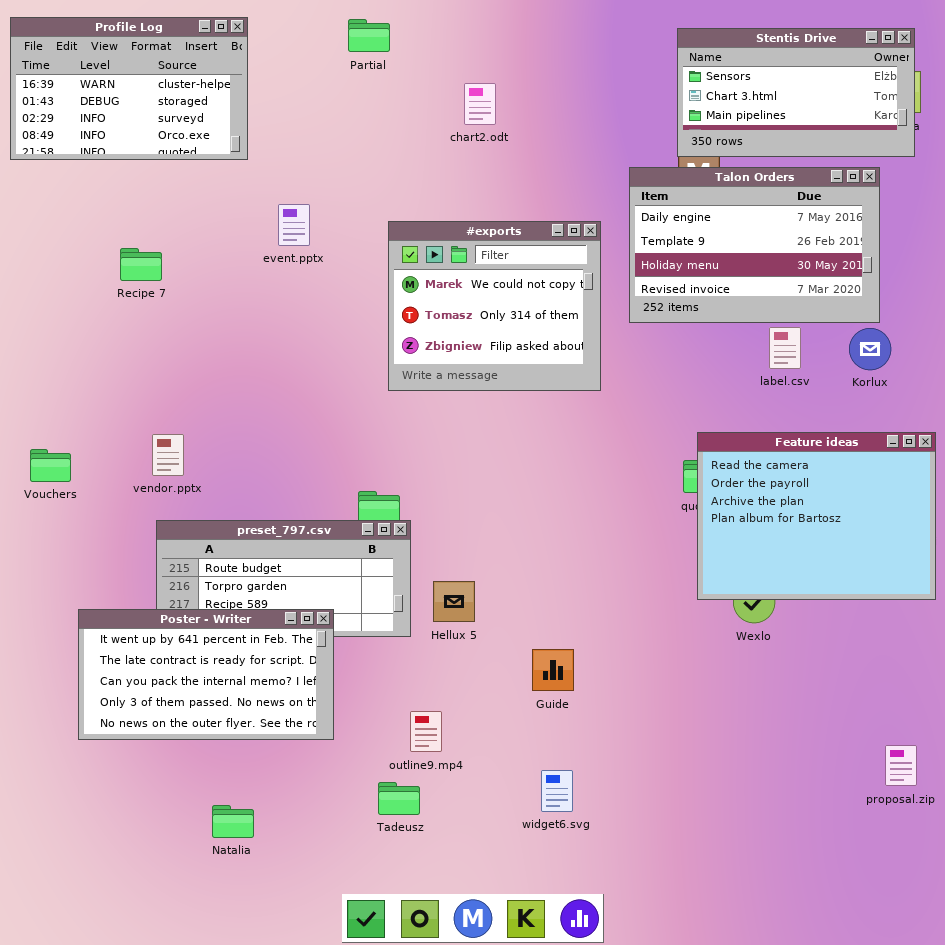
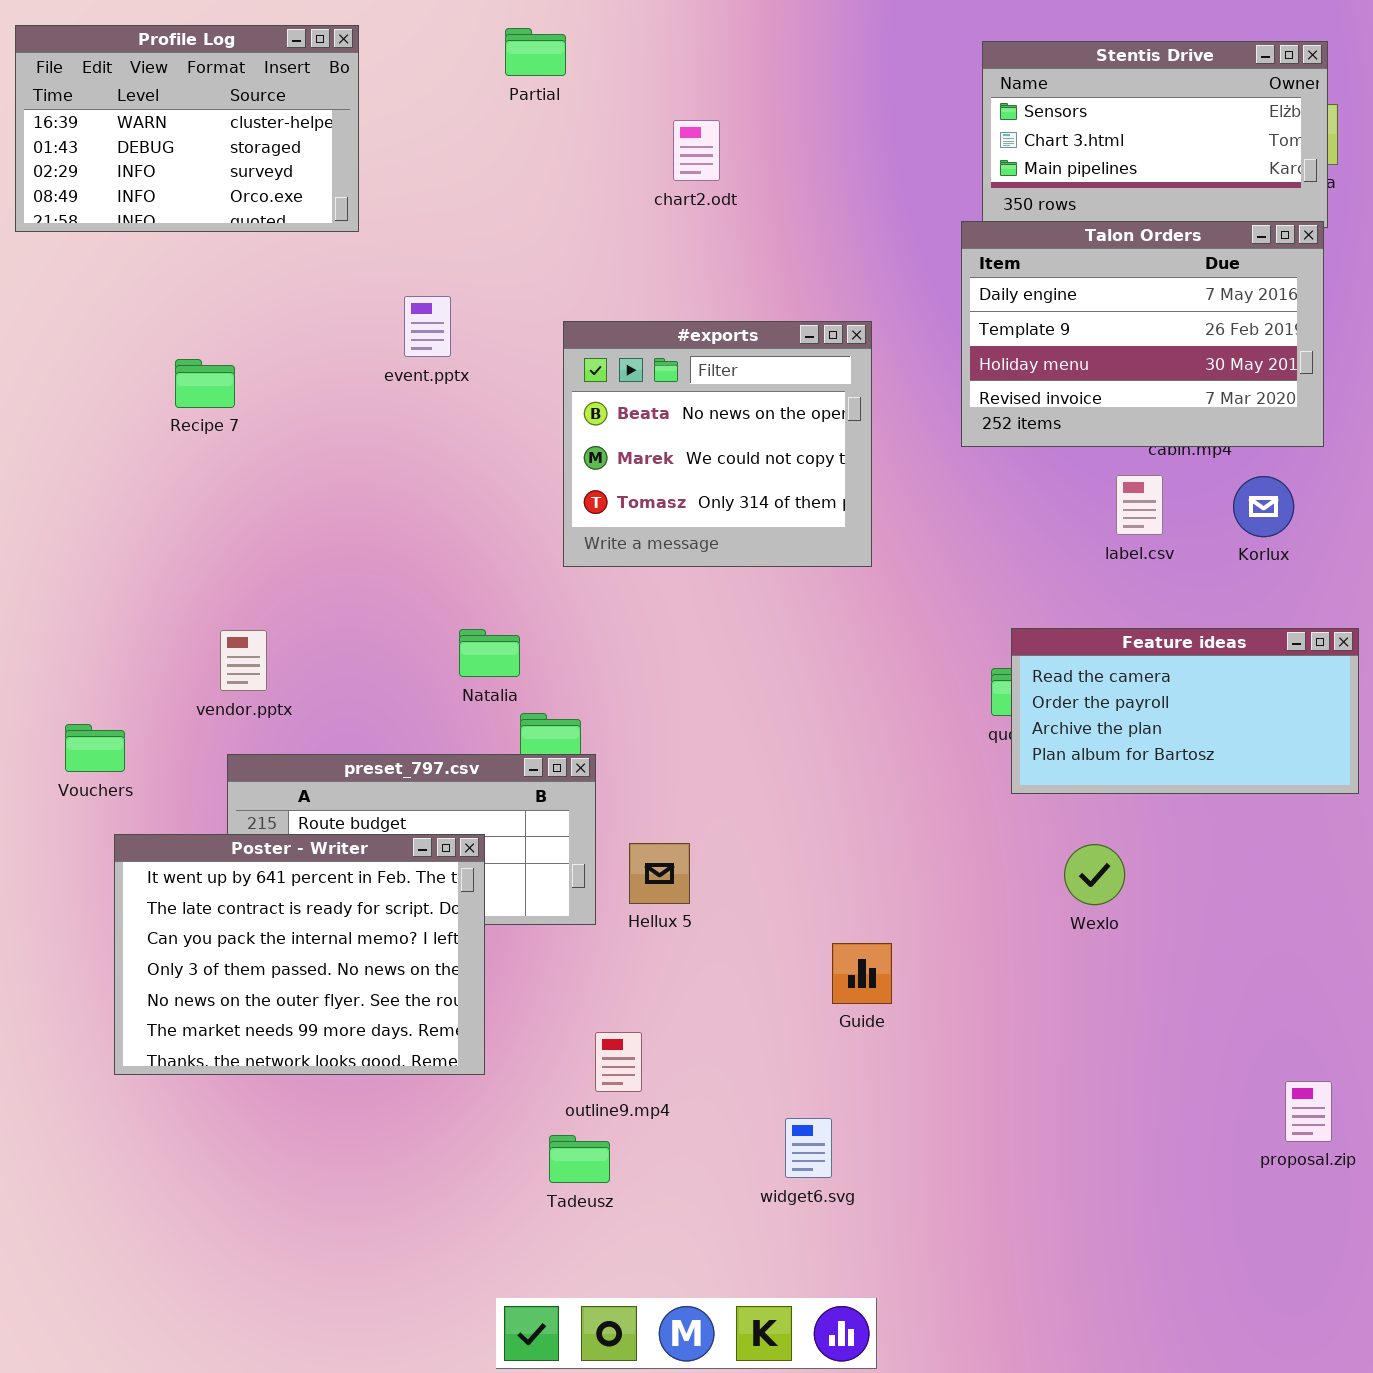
Talon Orders: [629,167,880,323] -> [961,221,1324,447], moved
#exports: [388,221,601,391] -> [563,321,872,567], scrolled up 1 row
Feature ideas: [697,432,936,600] -> [1011,628,1359,794], resized
Vouchers: [30,449,71,482] -> [65,724,125,772], moved
Poster - Writer: [78,609,334,740] -> [114,834,485,1075], resized
Guide: [532,649,574,691] -> [832,943,892,1004], moved
Natalia: [212,805,254,838] -> [459,629,520,677], moved

